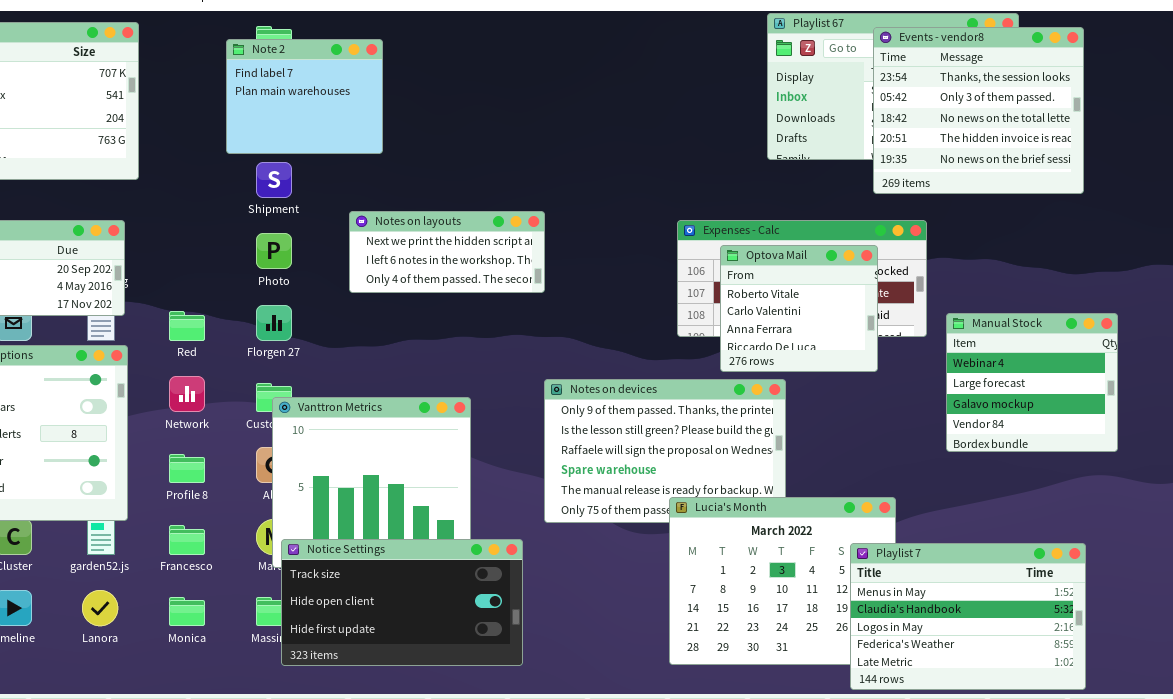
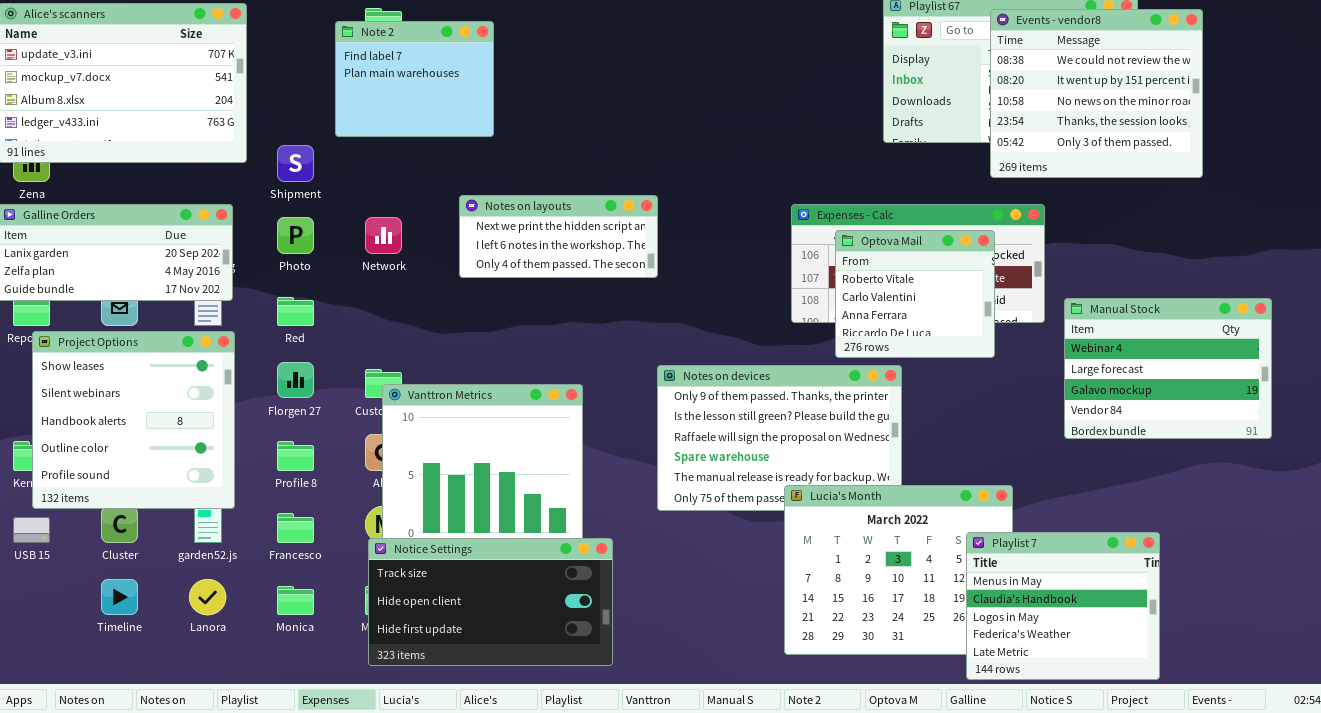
Events - vendor8: [873,27,1084,194] -> [990,9,1203,178], scrolled up 3 rows
Shipment: [256,162,292,198] -> [277,145,314,182], moved
Photo: [256,233,292,269] -> [277,217,314,254], moved
Florgen 27: [256,305,292,341] -> [277,362,314,398], moved
Manual Stock: [946,313,1118,452] -> [1064,298,1272,439], resized
Network: [169,376,205,412] -> [365,217,402,254], moved
Notice Settings: [281,539,523,666] -> [368,538,613,666], moved
Playlist 7: [850,543,1086,690] -> [966,532,1160,680], resized

